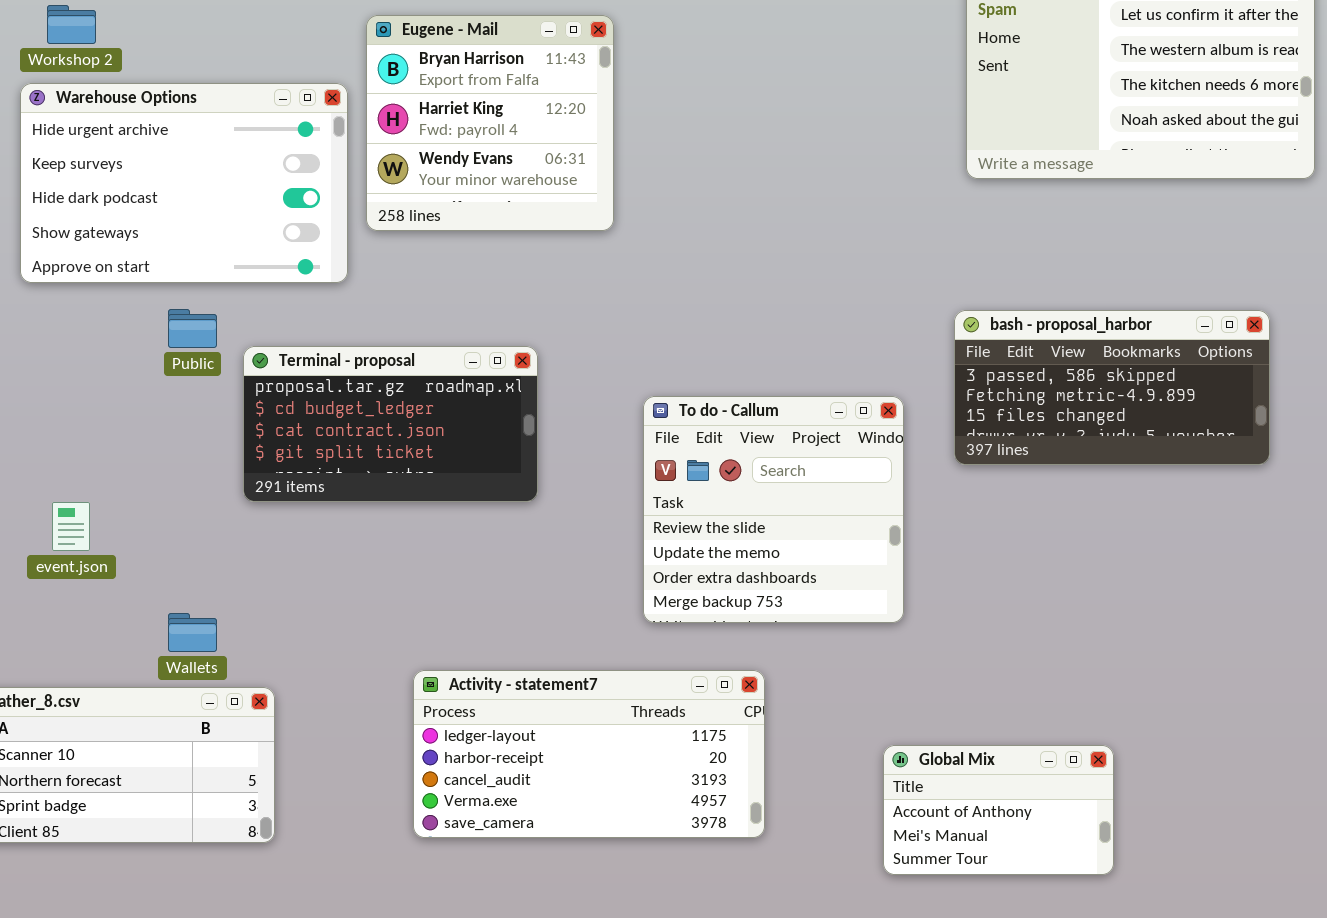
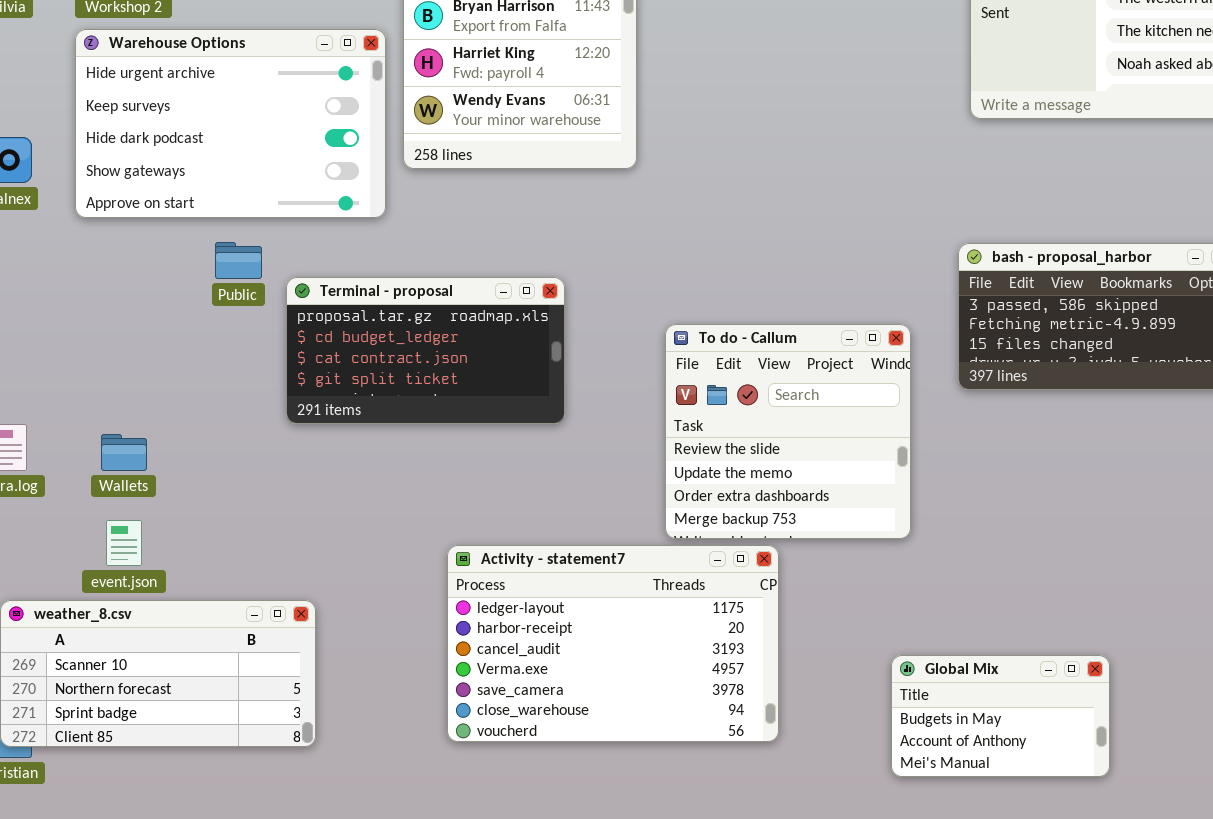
event.json: [52,502,90,551] -> [106,520,142,566], moved
Wallets: [168,613,217,652] -> [101,434,147,471], moved
Activity - statement7: [413,670,765,838] -> [447,545,779,742], resized
Global Mix: [883,745,1114,875] -> [891,655,1110,777], scrolled up 1 row

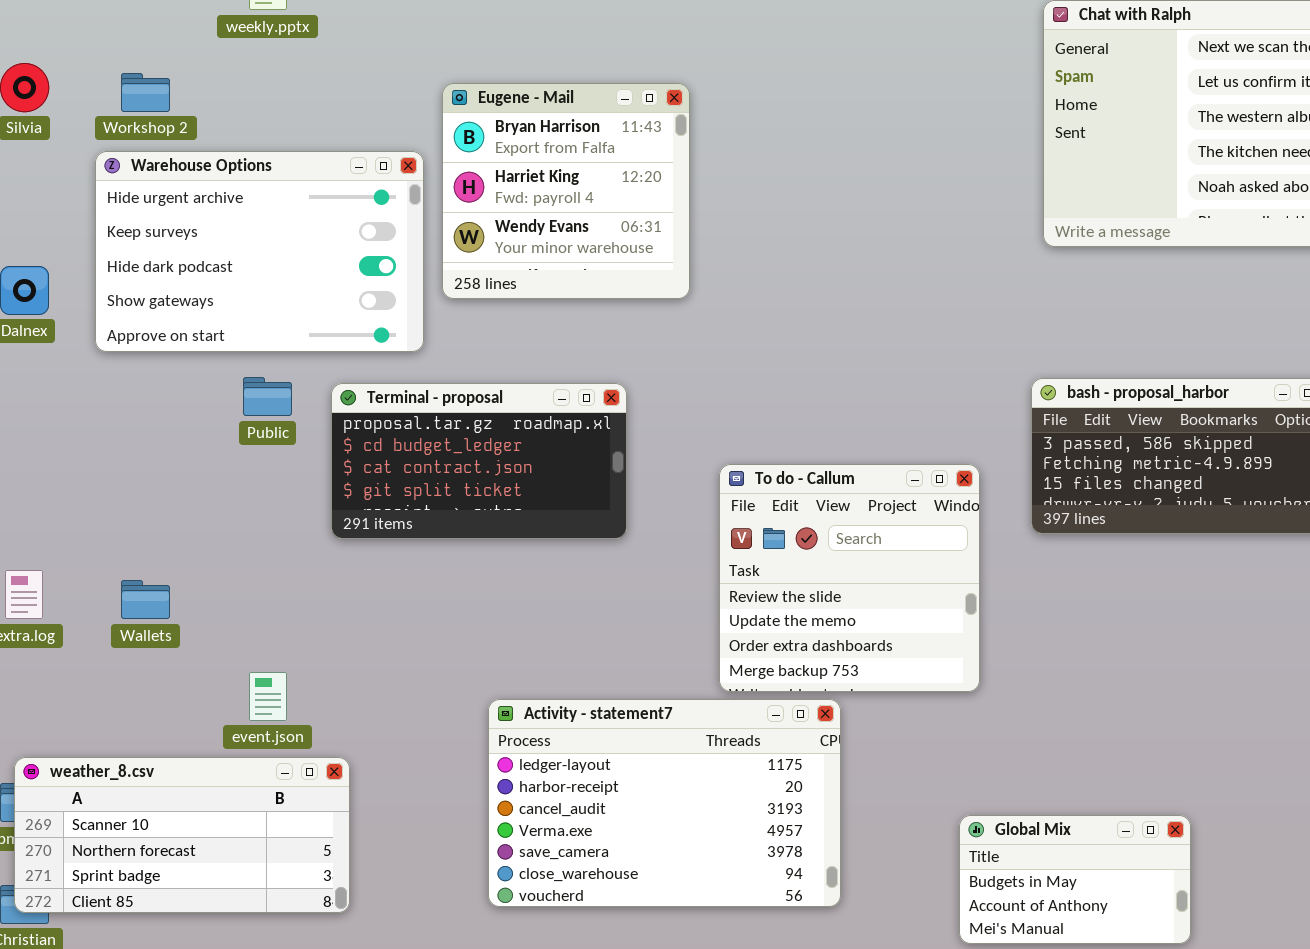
Terminal - proposal: [286,277,565,424] -> [331,383,627,539], moved
event.json: [106,520,142,566] -> [249,672,287,721], moved

